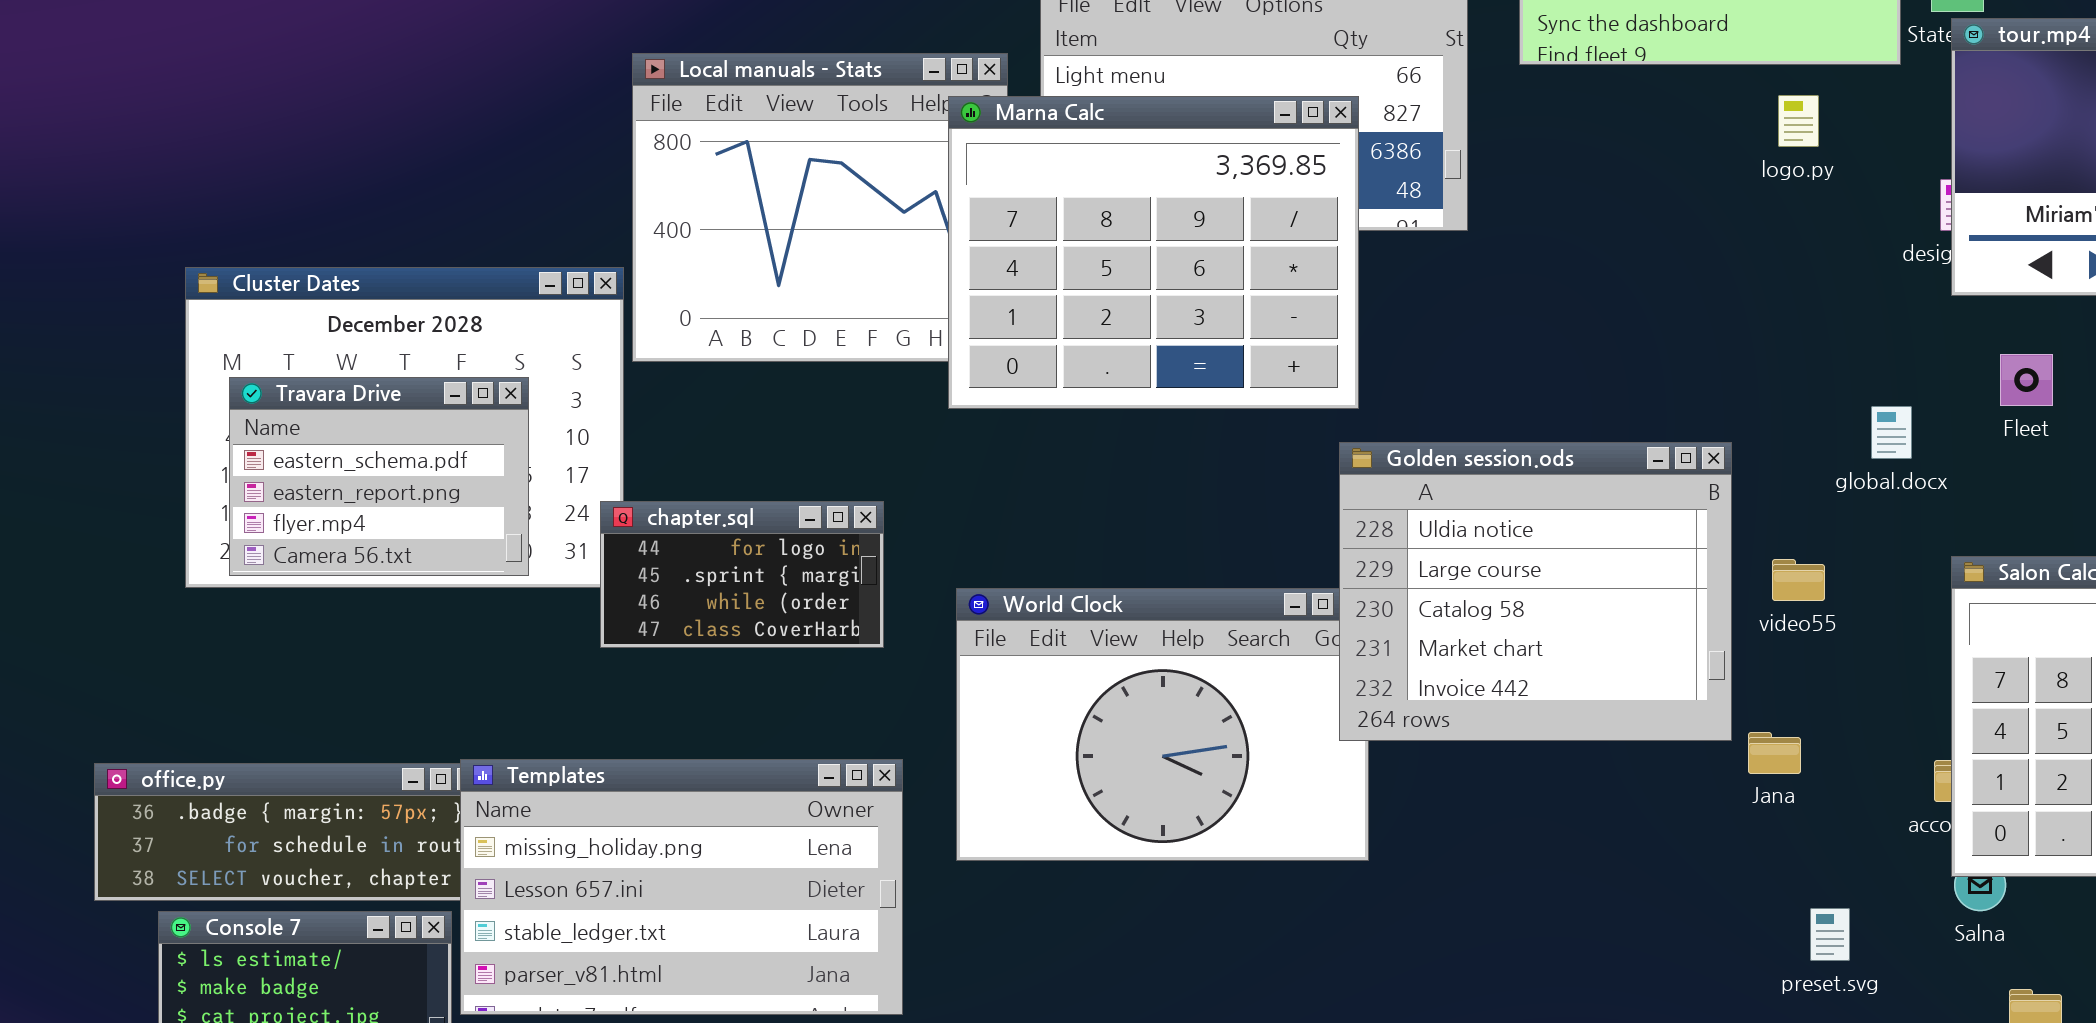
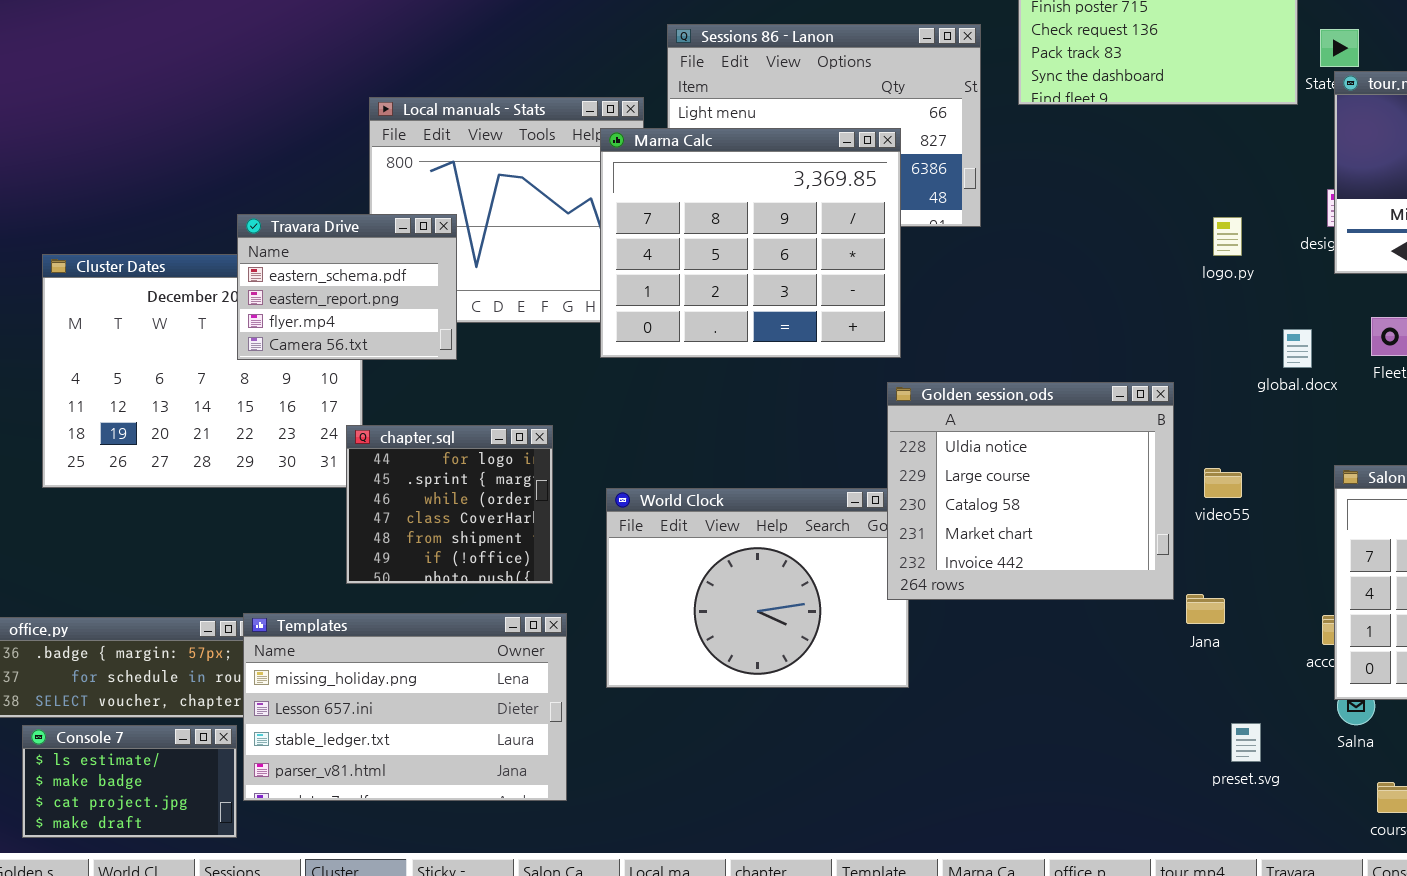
logo.py: [1778,95,1819,147] -> [1213,217,1242,256], moved
Travara Drive: [229,377,529,576] -> [237,214,457,360], moved
global.docx: [1871,406,1912,459] -> [1283,329,1312,368], moved
chapter.sql: [600,501,884,648] -> [346,425,553,584], resized

